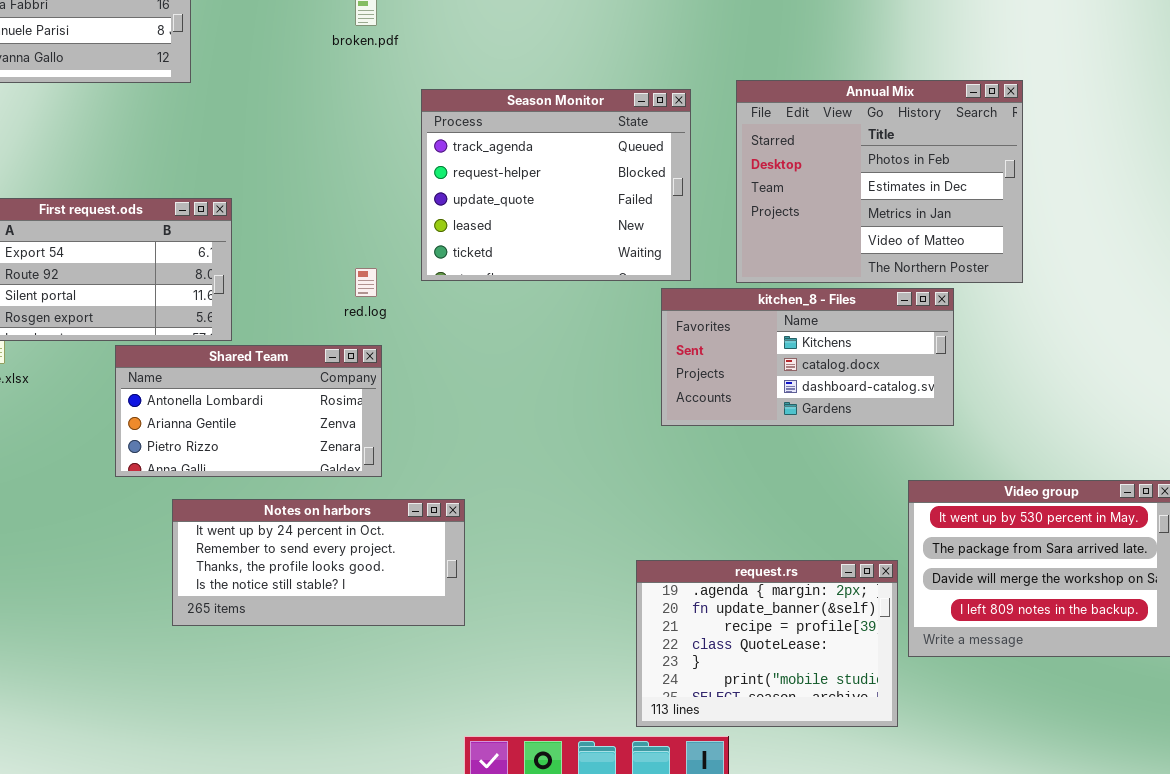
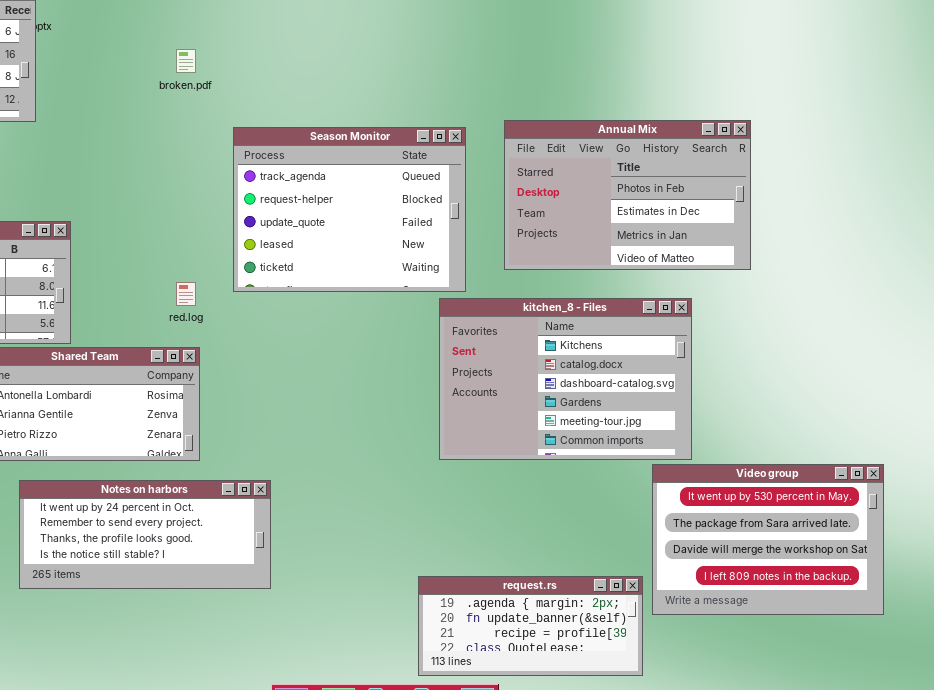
Annual Mix: [736,80,1023,283] -> [504,120,751,270], resized
kitchen_8 - Files: [661,288,954,426] -> [439,298,692,460], resized
request.rs: [636,560,898,727] -> [418,576,643,676], resized

